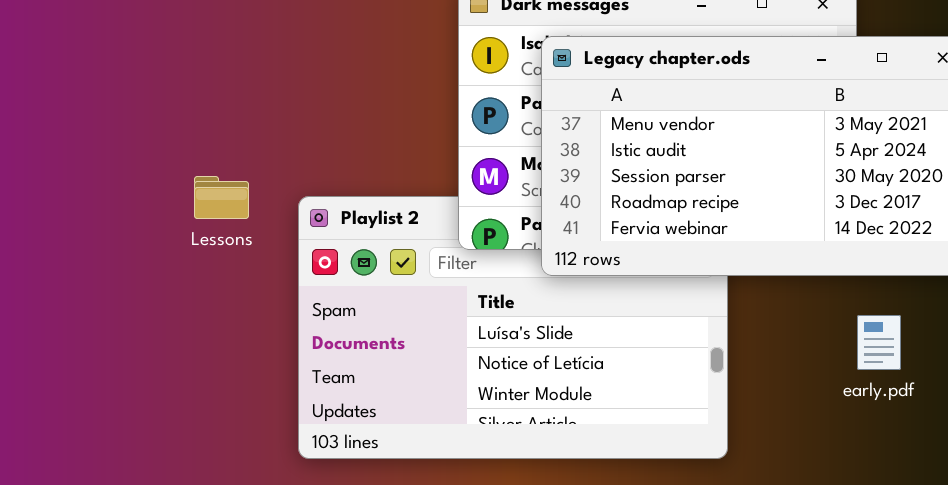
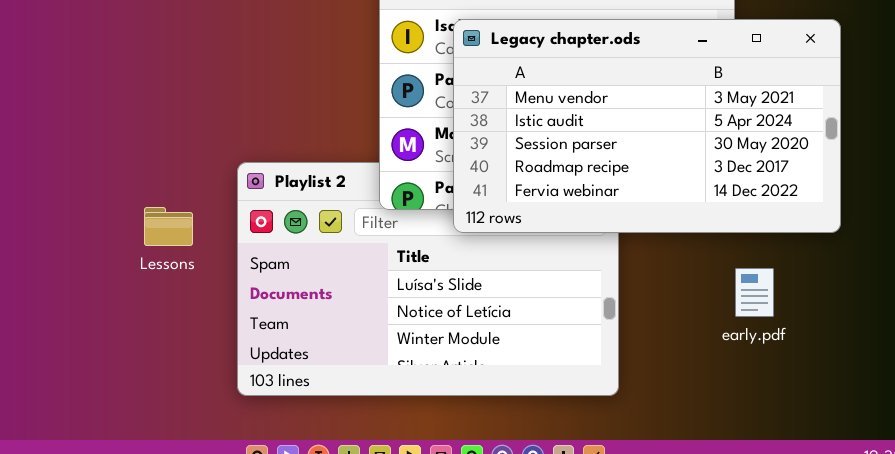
Lessons: [194,176,249,219] -> [144,207,193,246], moved

